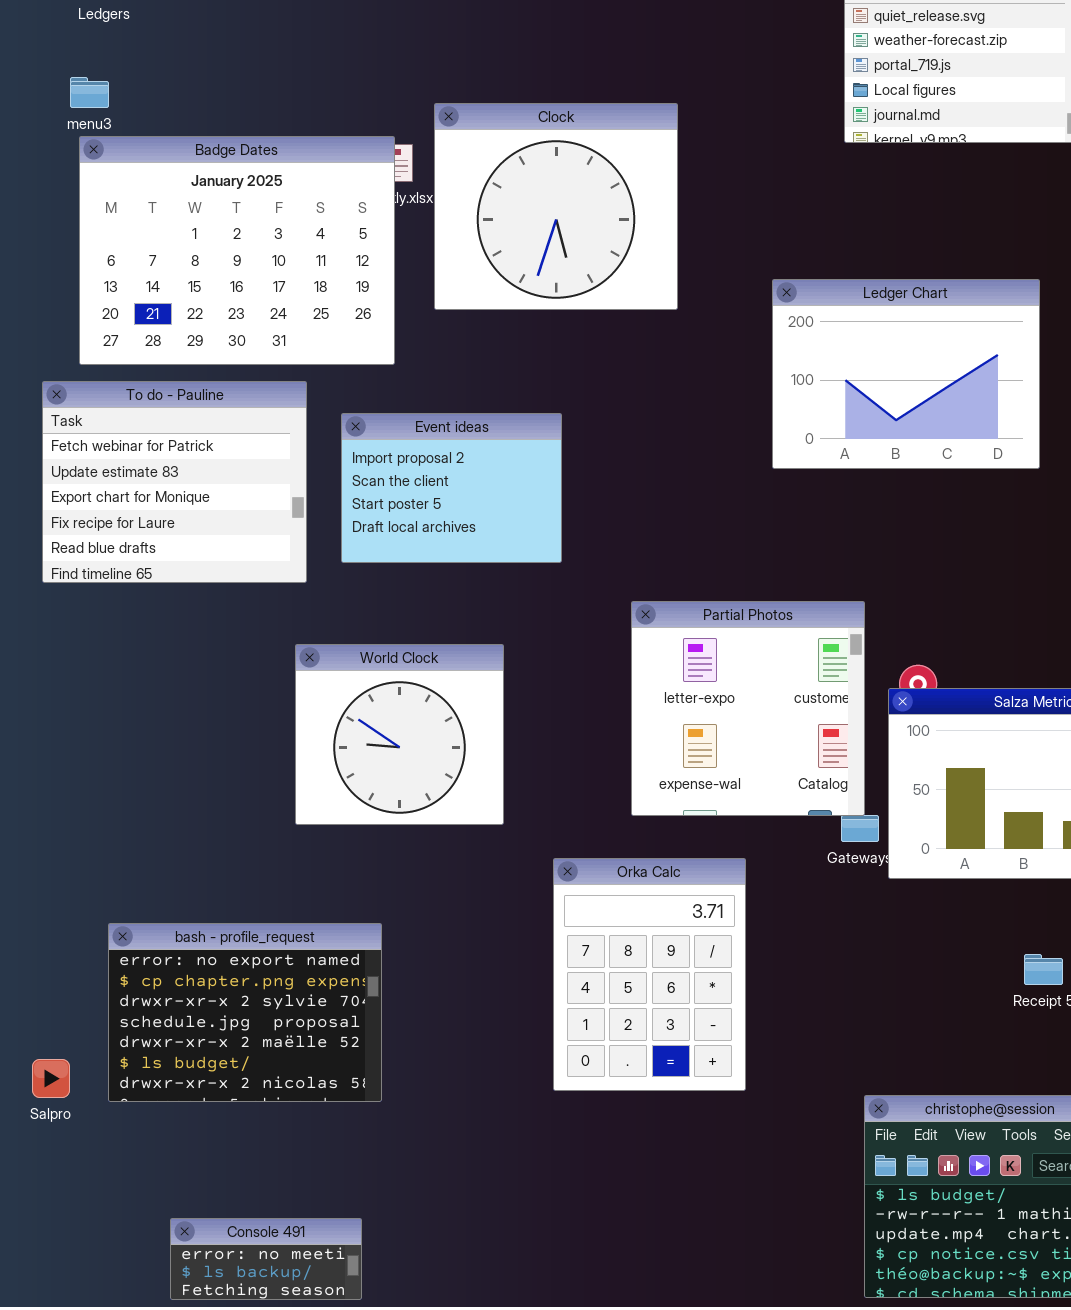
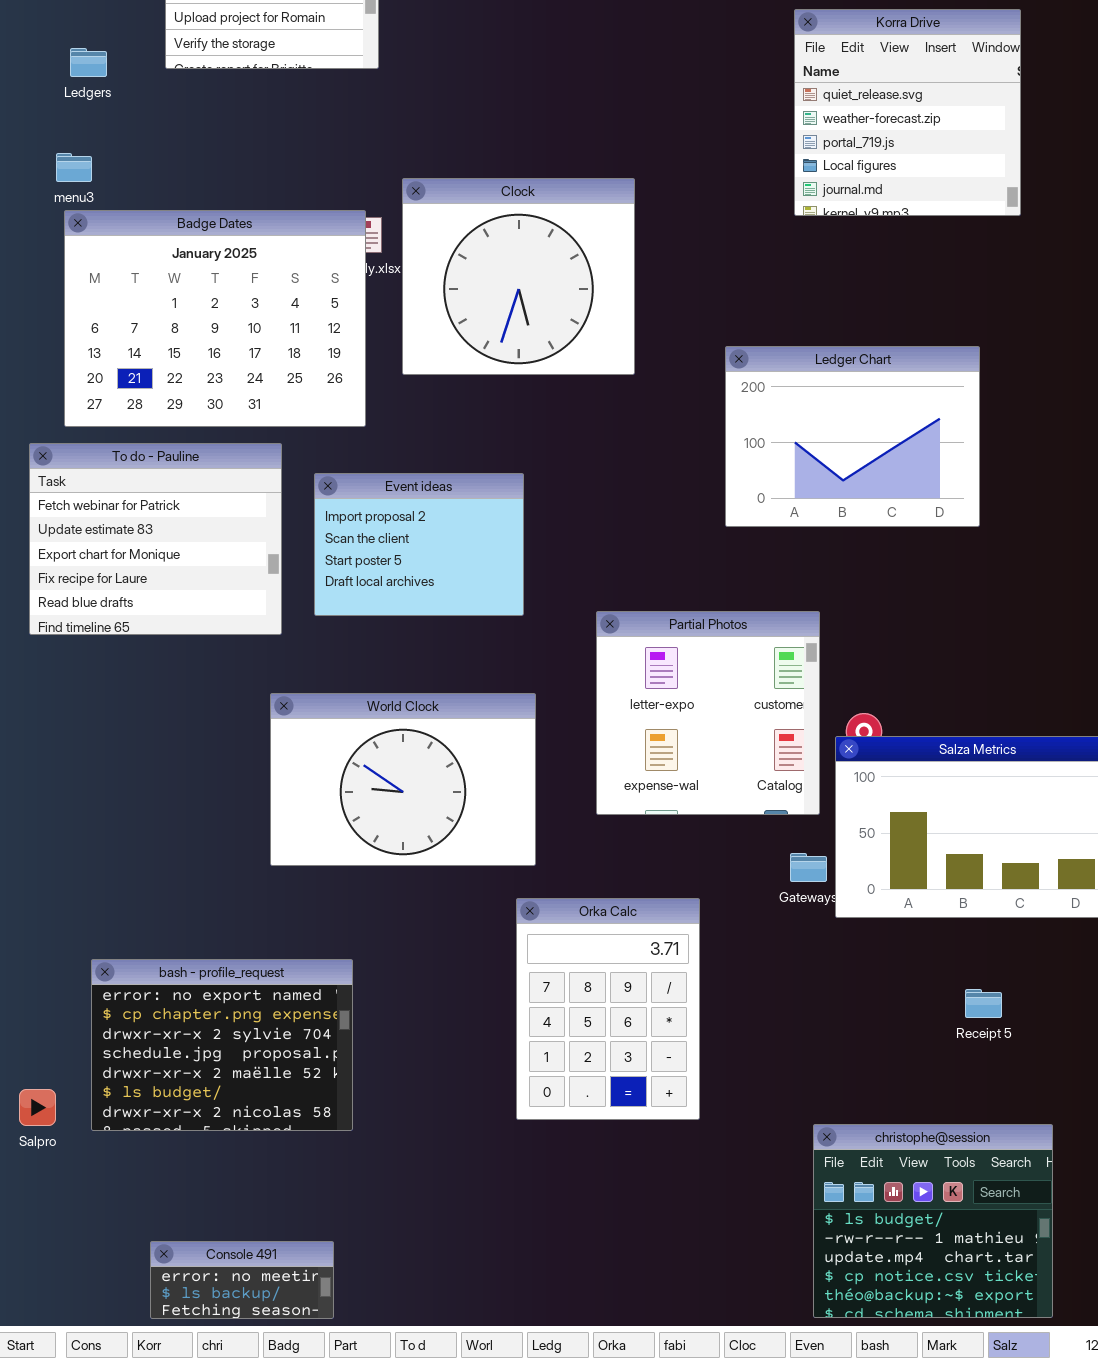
Partial Photos: [631,601,865,816] -> [596,611,820,815], moved
World Clock: [295,644,504,825] -> [270,693,536,866], resized

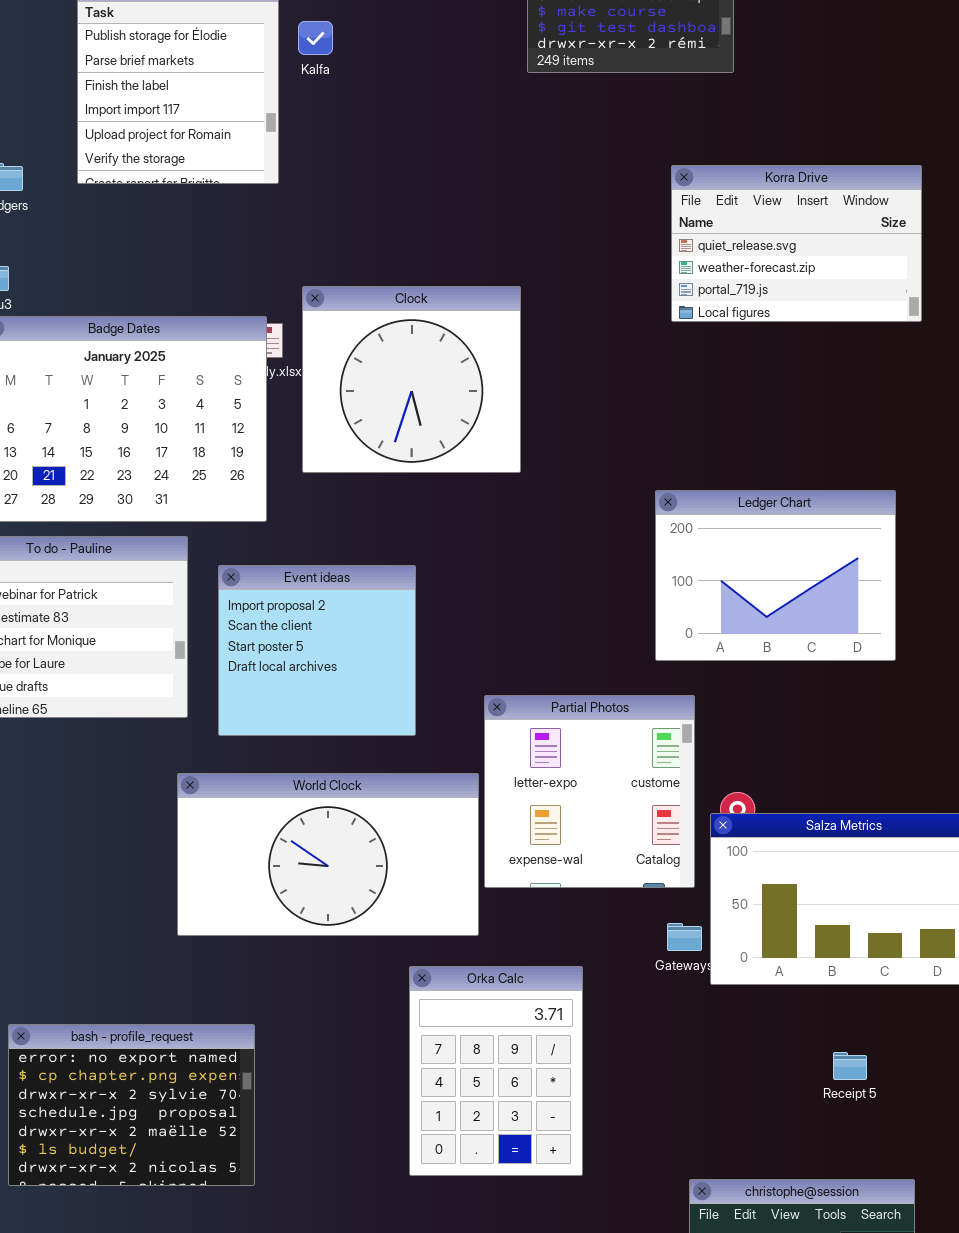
Korra Drive: [794,9,1021,216] -> [671,165,922,322], resized
Ledger Chart: [725,346,980,527] -> [655,490,896,661], moved
Event ideas: [314,473,524,616] -> [218,565,416,736], resized
World Clock: [270,693,536,866] -> [177,773,479,936], resized

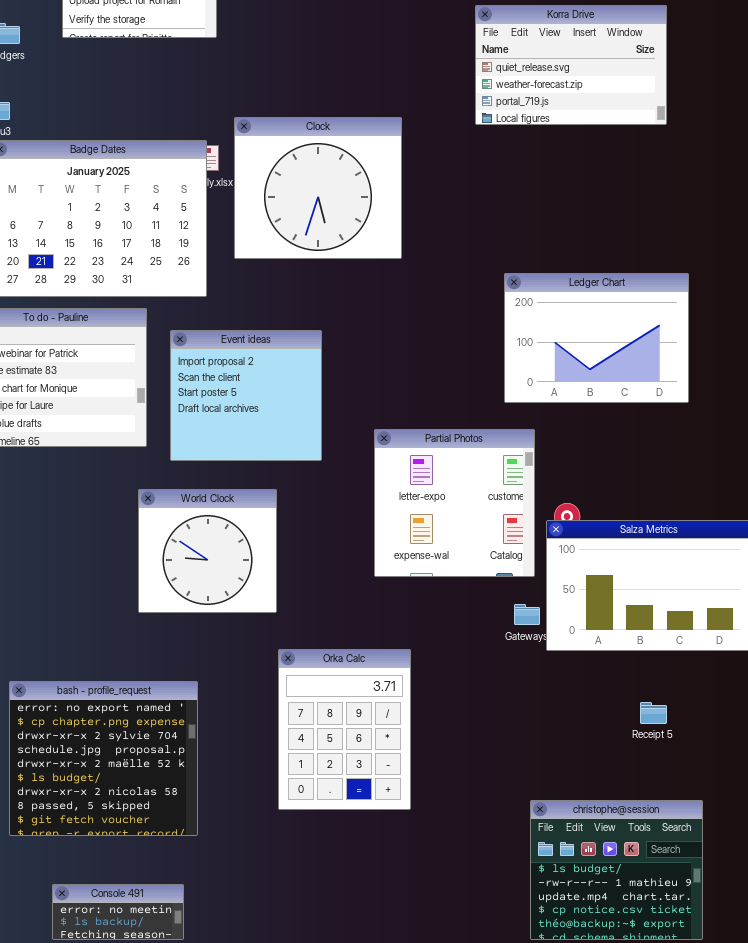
Korra Drive: [671,165,922,322] -> [475,5,667,125], moved
World Clock: [177,773,479,936] -> [138,489,277,613], resized
Orka Calc: [409,966,583,1176] -> [278,649,411,810], moved
bash - profile_request: [8,1024,255,1186] -> [9,681,198,836], resized

